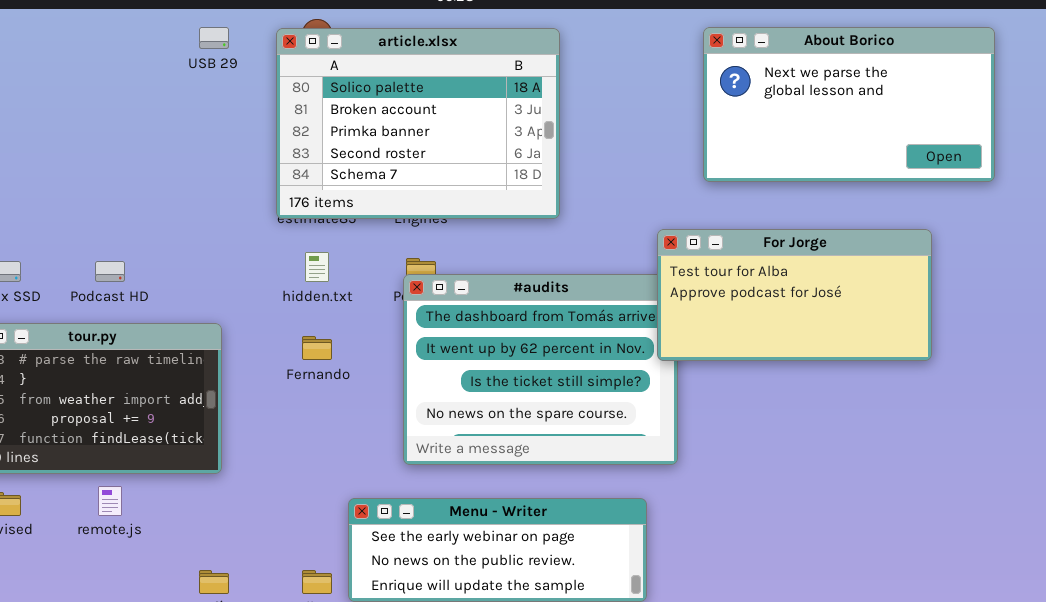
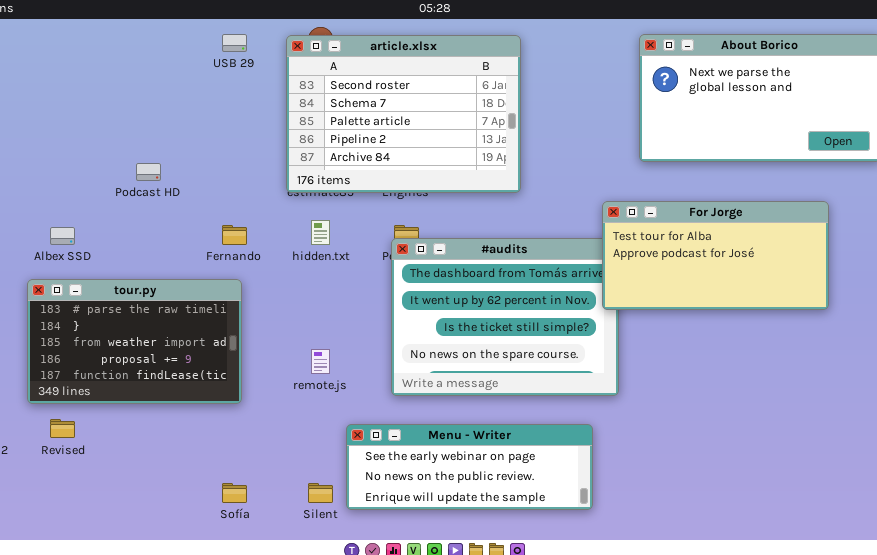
article.xlsx: [276,28,560,219] -> [286,35,521,193], scrolled down 3 rows
Podcast HD: [95,261,125,282] -> [136,163,161,181], moved
Fernando: [302,336,332,360] -> [222,225,247,245], moved
remote.js: [98,486,122,516] -> [311,349,330,374], moved

